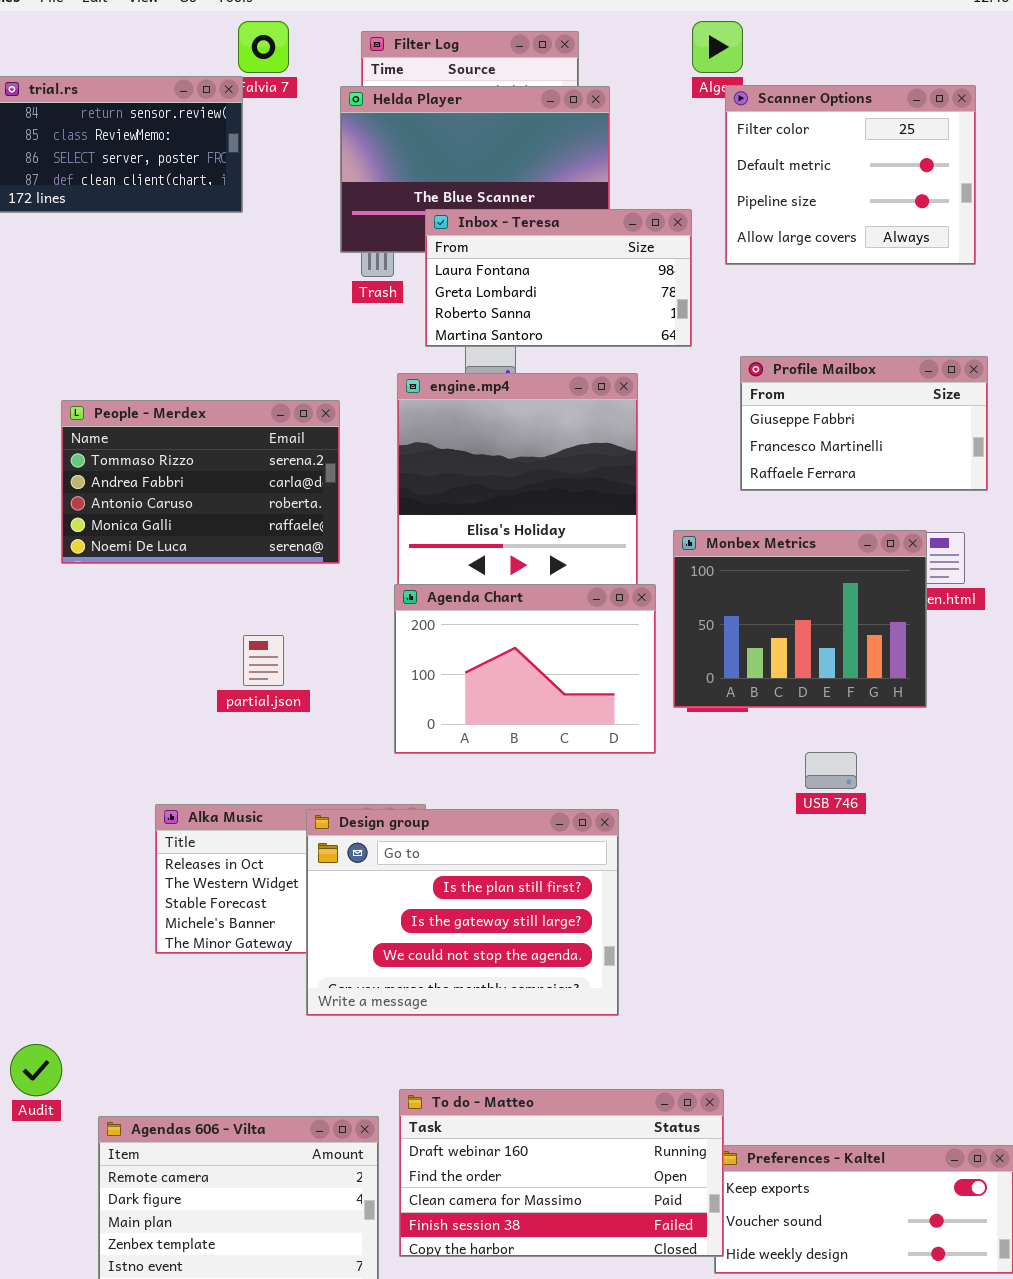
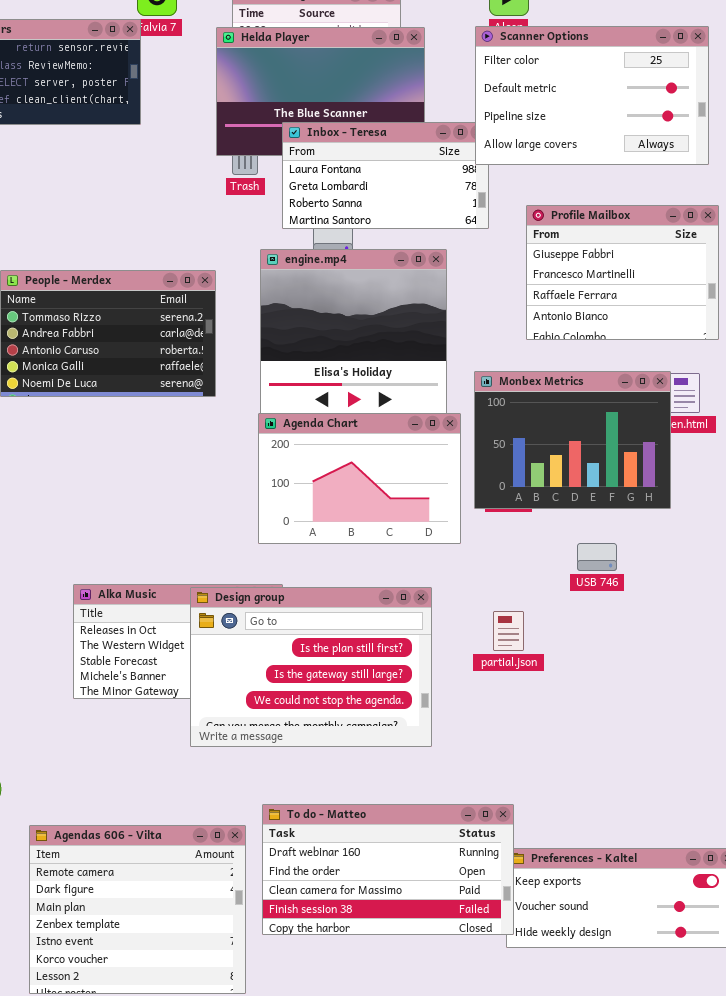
Scanner Options: [725,85,976,265] -> [475,26,709,165], resized
Profile Mailbox: [740,356,988,491] -> [526,205,719,340], resized
partial.json: [243,635,284,686] -> [493,611,524,651], moved

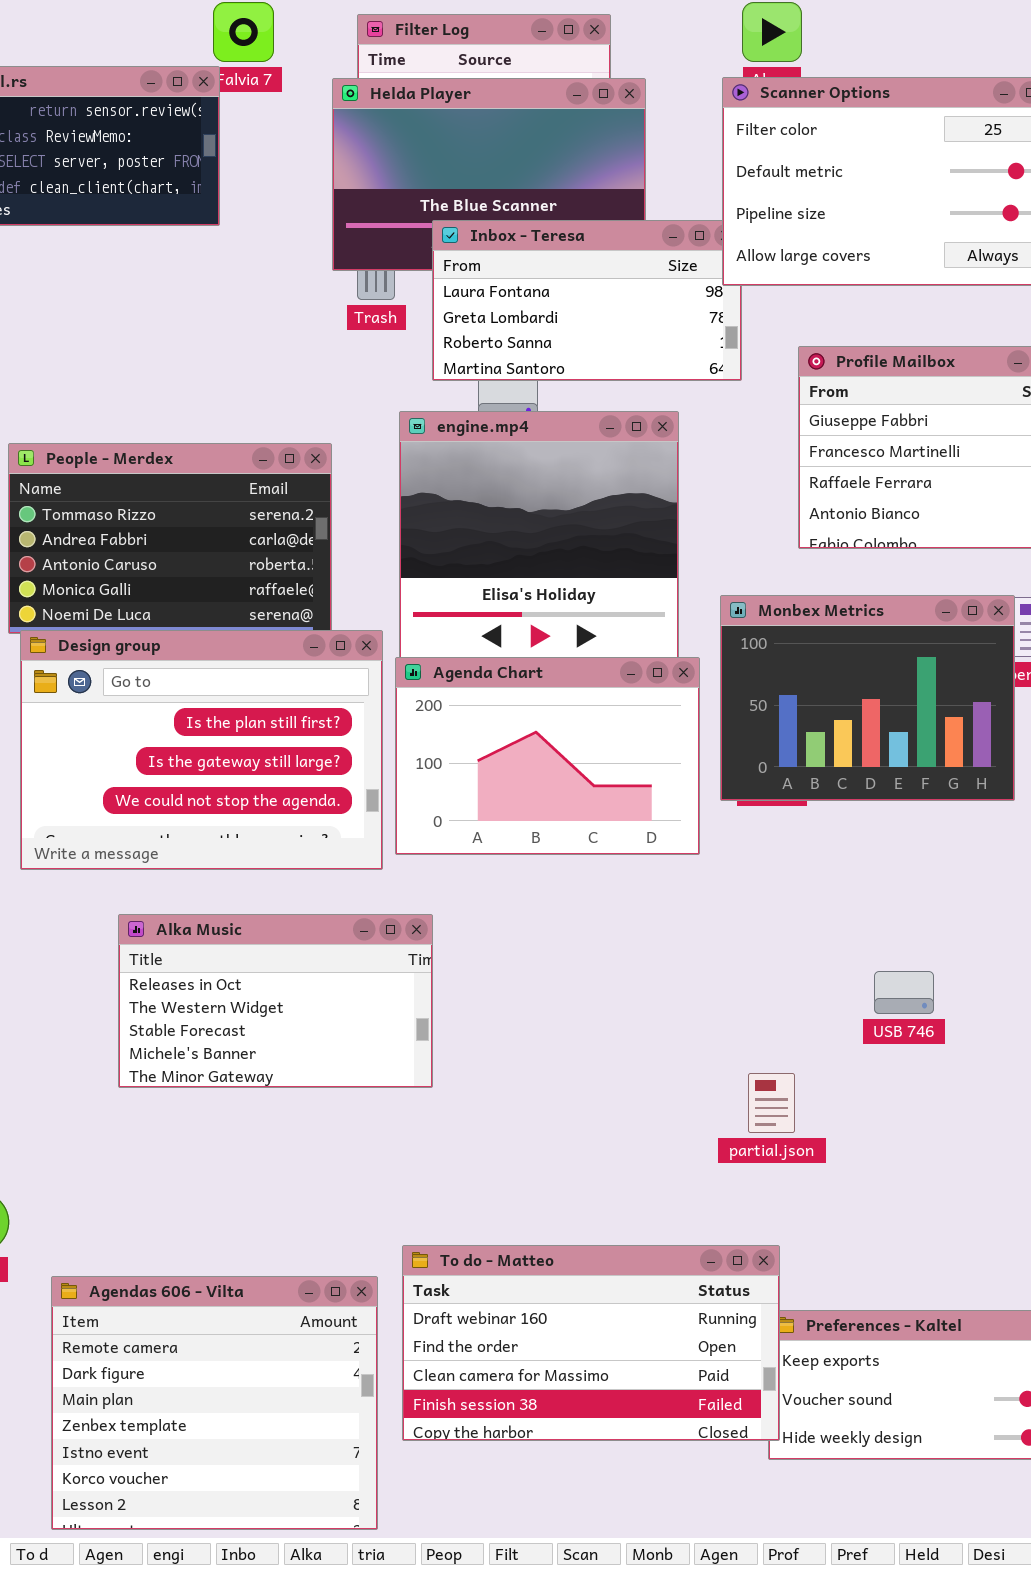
USB 746: [577,543,617,571] -> [874,971,934,1014], moved
Design group: [190,587,432,747] -> [20,630,383,870], moved
partial.json: [493,611,524,651] -> [748,1073,795,1133], moved

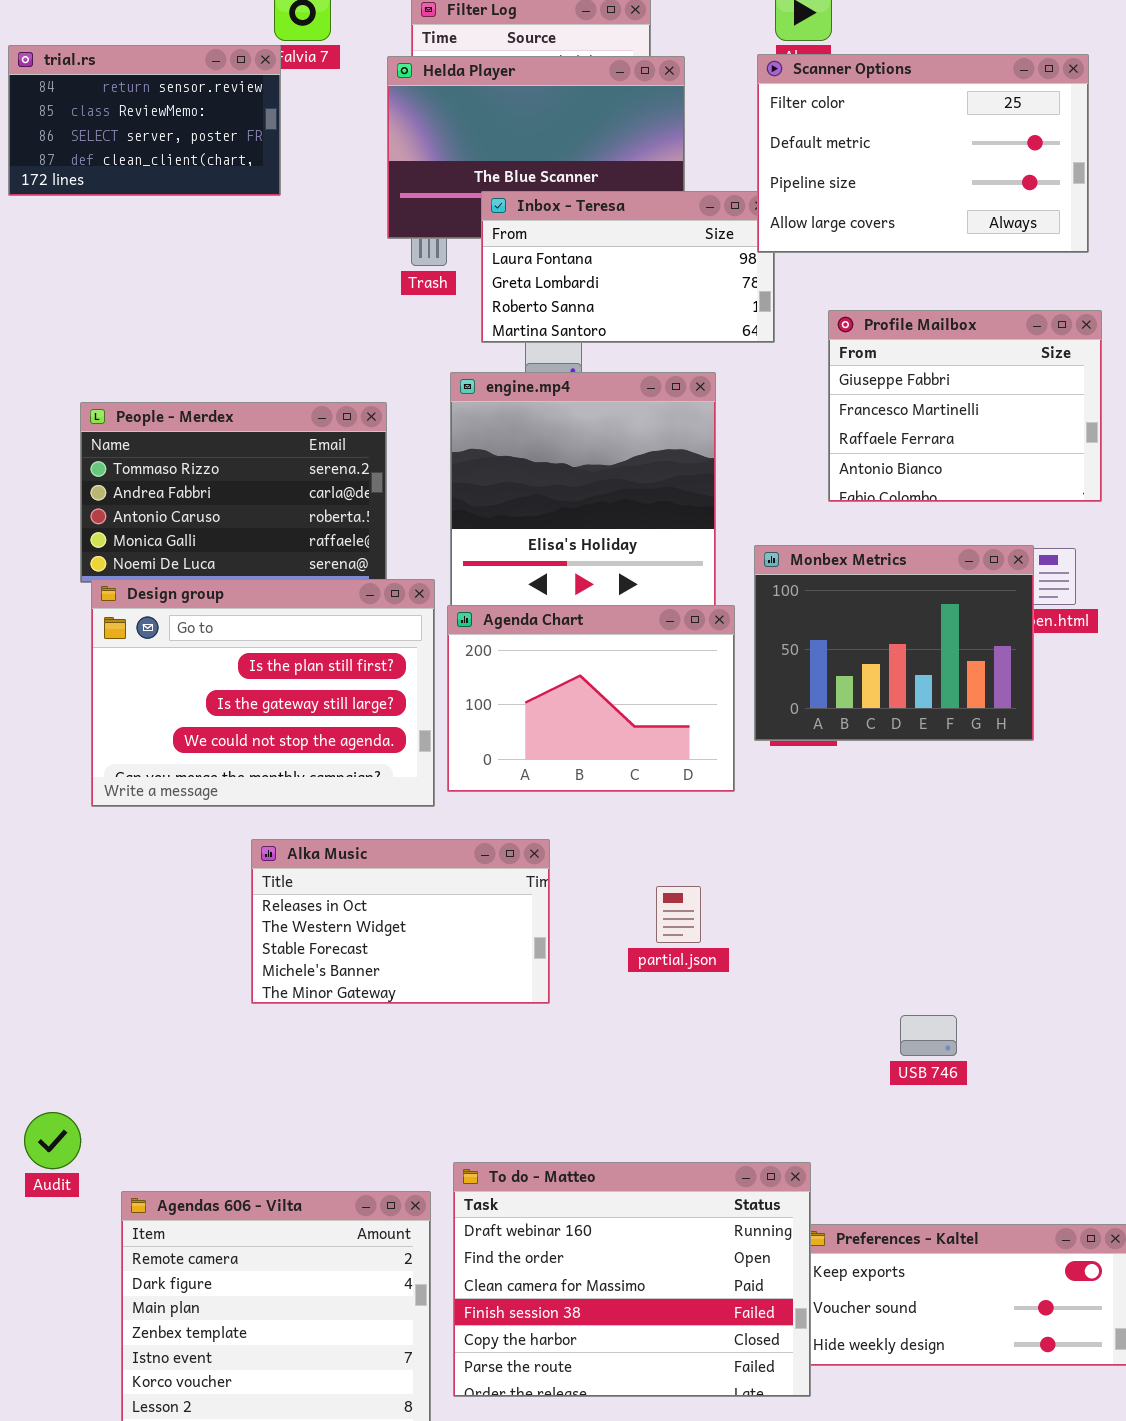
Alka Music: [118,914,433,1088] -> [251,839,550,1004], moved
USB 746: [874,971,934,1014] -> [900,1015,957,1056], moved
partial.json: [748,1073,795,1133] -> [656,886,701,943], moved
To do - Matteo: [402,1245,780,1441] -> [453,1162,811,1397], resized

